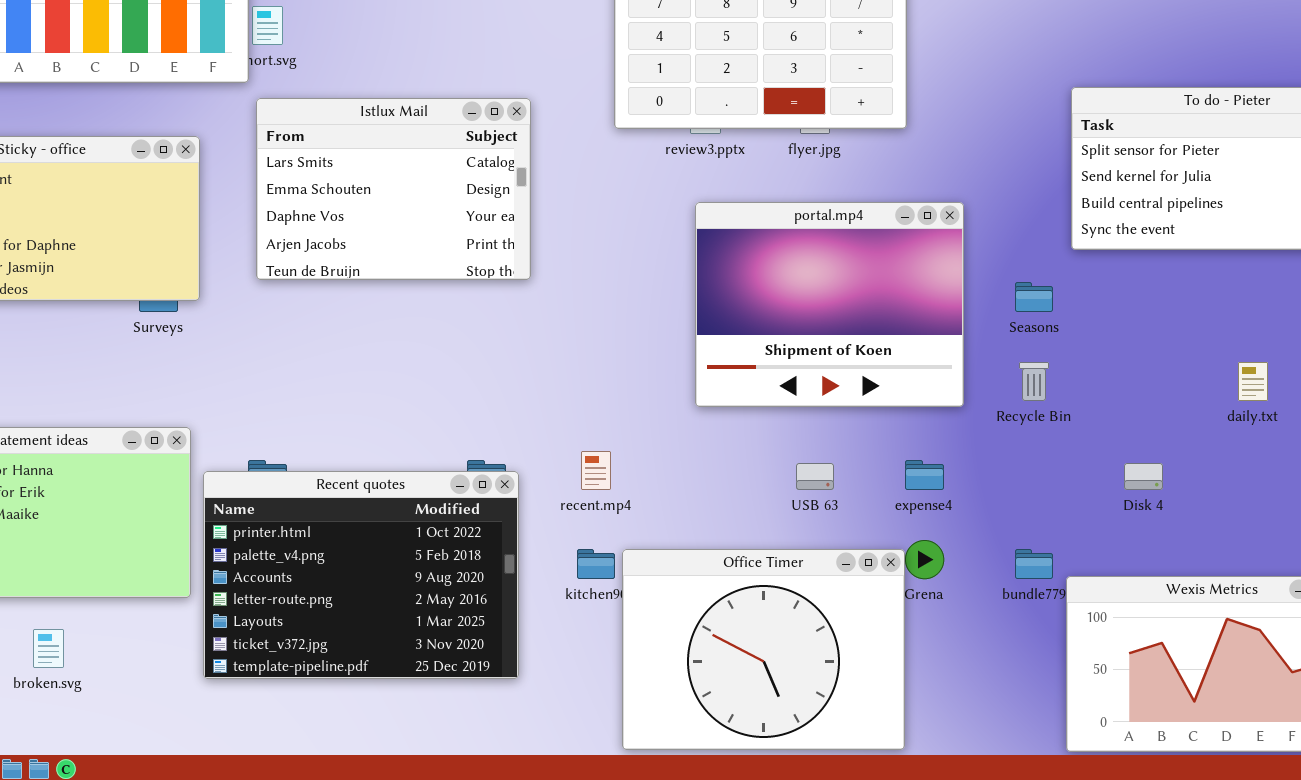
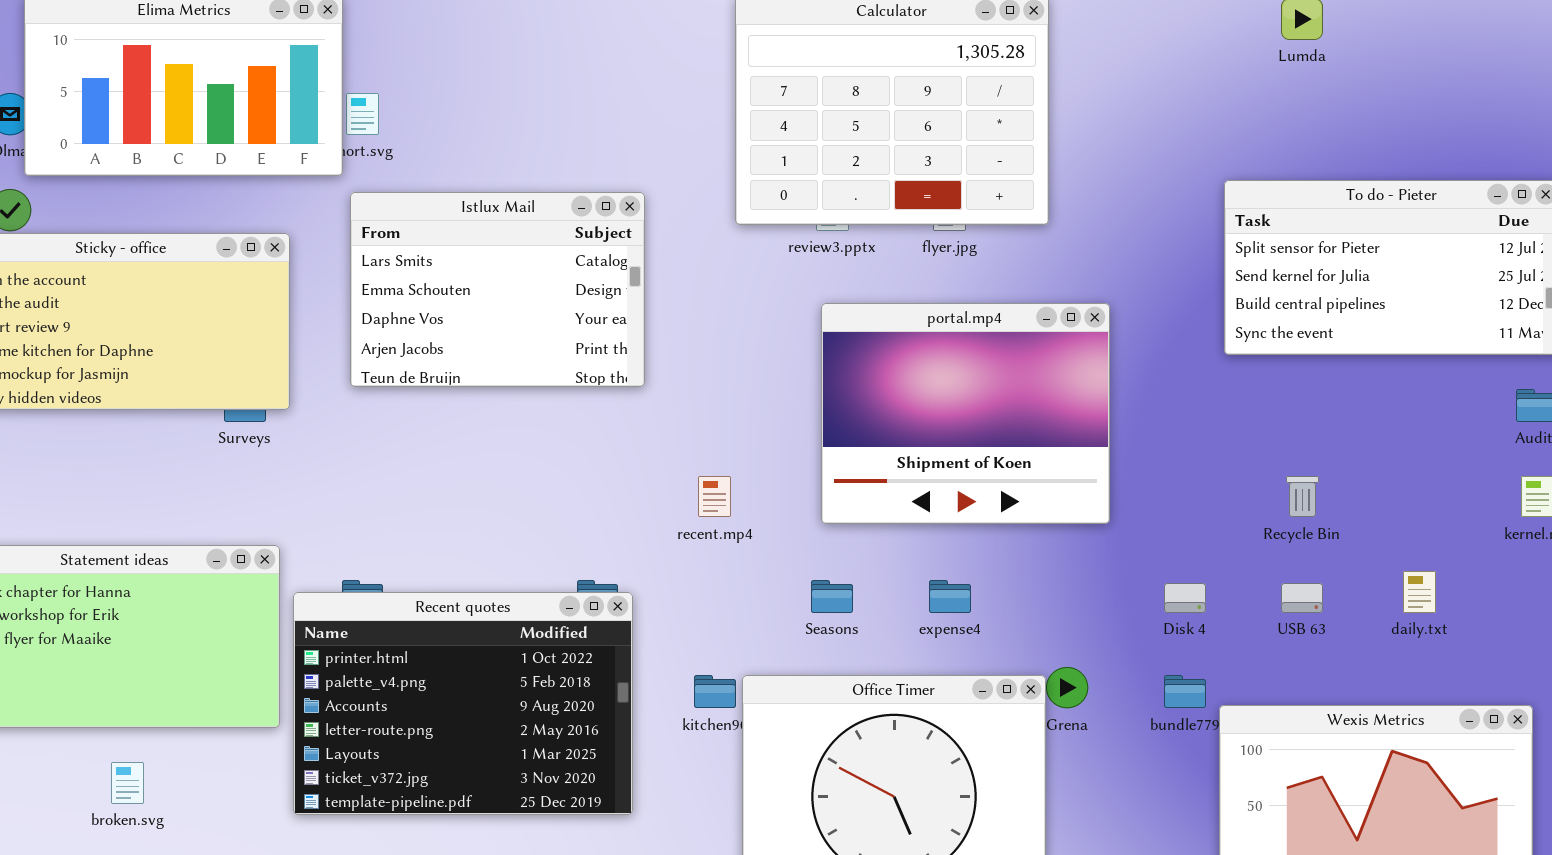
Seasons: [1015,282,1053,312] -> [811,580,853,613], moved
Recycle Bin: [1019,362,1049,401] -> [1286,476,1319,517], moved
daily.txt: [1238,362,1268,401] -> [1403,571,1436,613], moved
recent.mp4: [581,451,611,490] -> [698,476,731,517], moved
expense4: [905,460,944,490] -> [929,580,971,613], moved
USB 63: [796,463,834,490] -> [1281,583,1323,613], moved
Disk 4: [1124,463,1163,490] -> [1164,583,1206,613], moved

